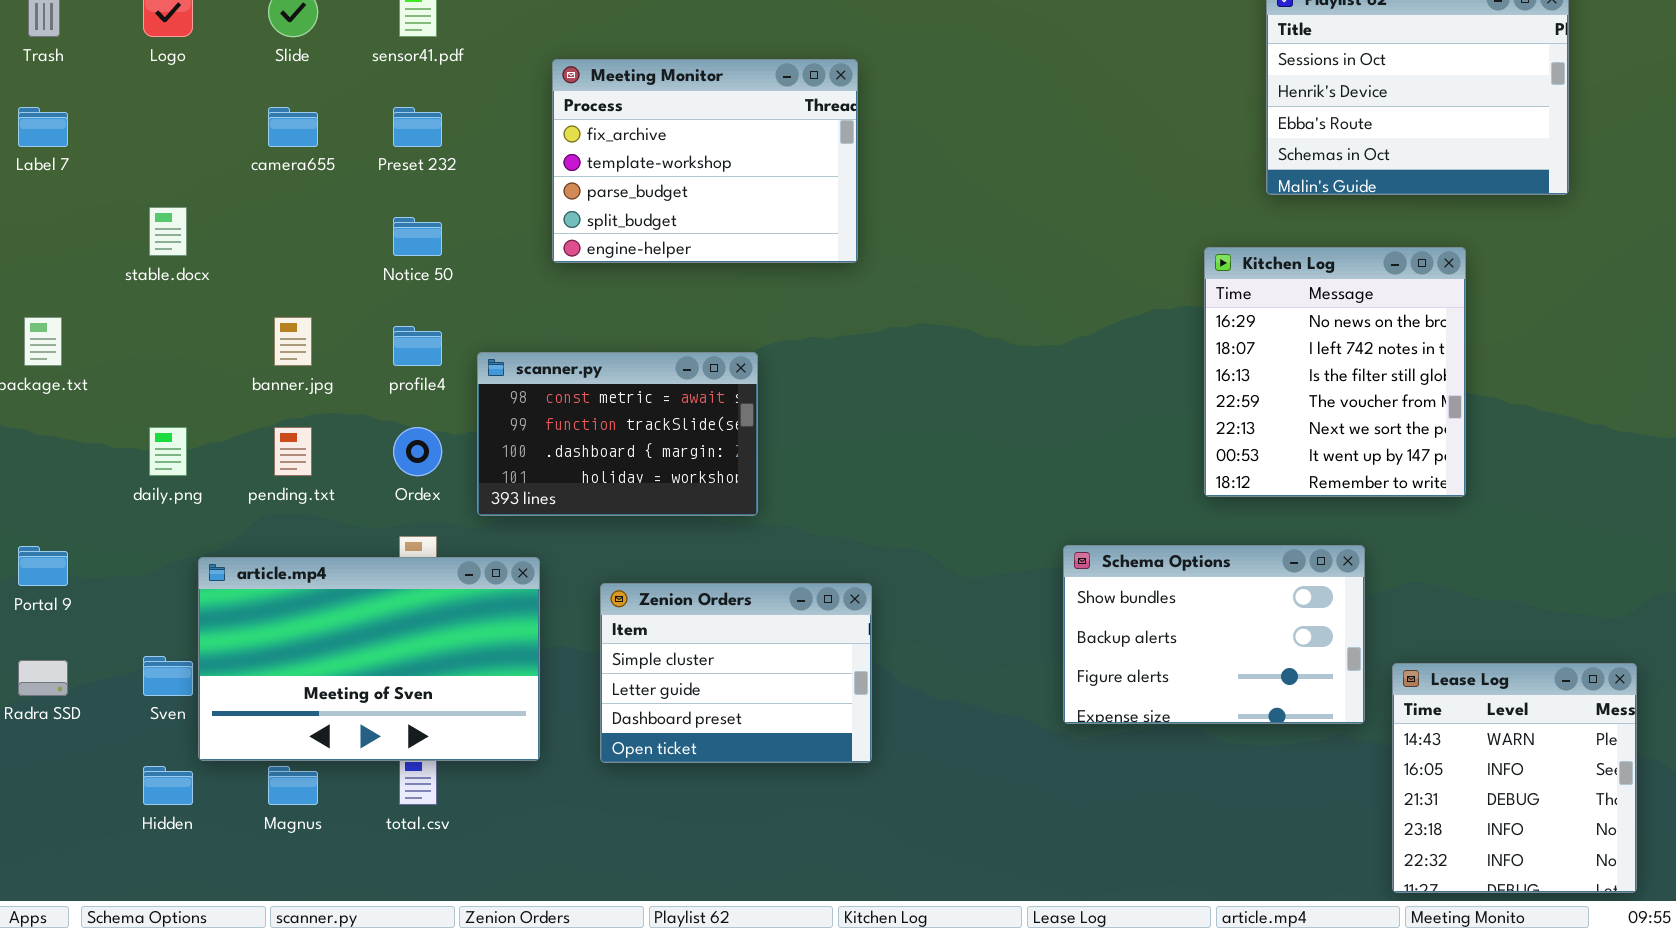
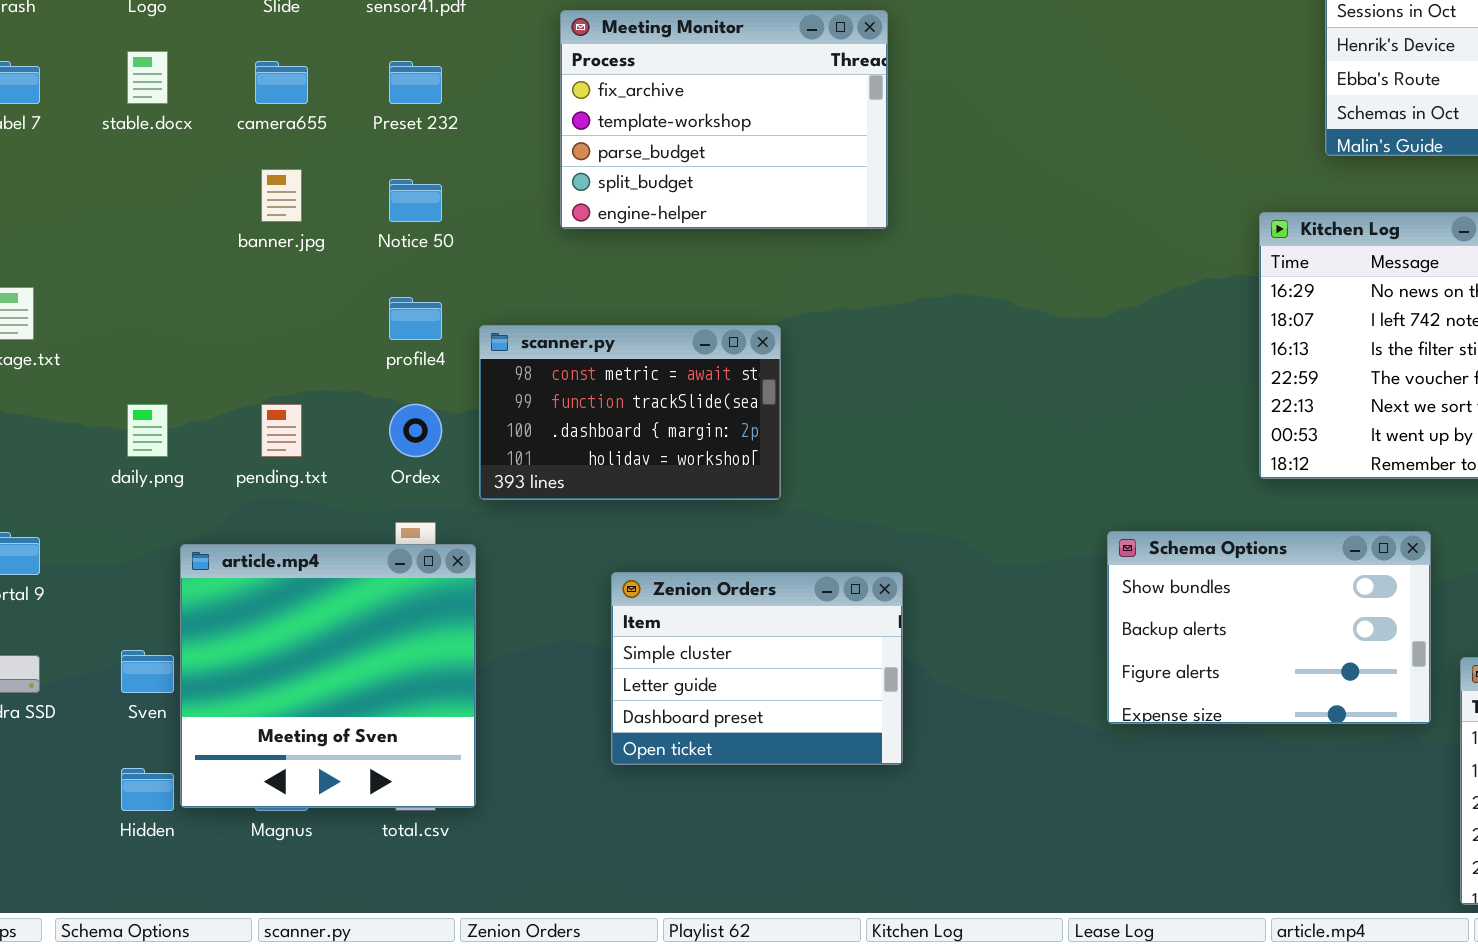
stable.docx: [149,207,187,256] -> [127,51,168,104], moved
banner.jpg: [274,317,312,366] -> [261,169,302,222], moved
article.mp4: [198,557,540,761] -> [180,544,476,808], resized

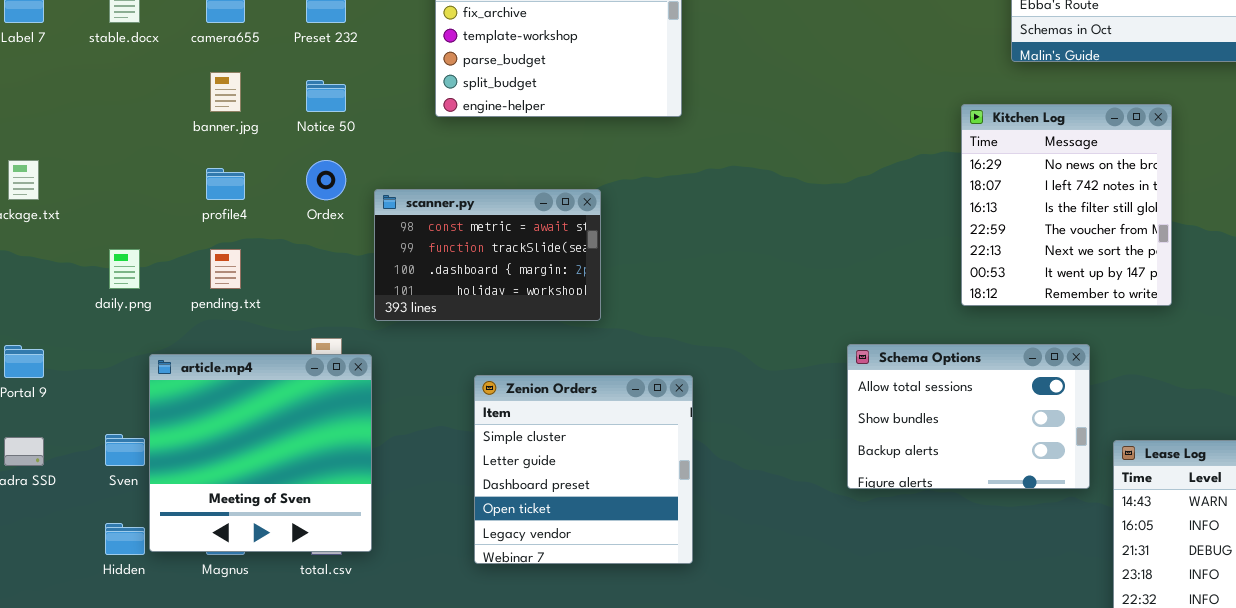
profile4: [389,297,442,340] -> [206,168,245,200], moved
Ordex: [389,404,442,457] -> [306,160,346,200], moved
Schema Options: [1107,531,1431,724] -> [847,344,1090,489], scrolled up 1 row
Zenion Orders: [611,572,903,765] -> [474,375,693,564], resized

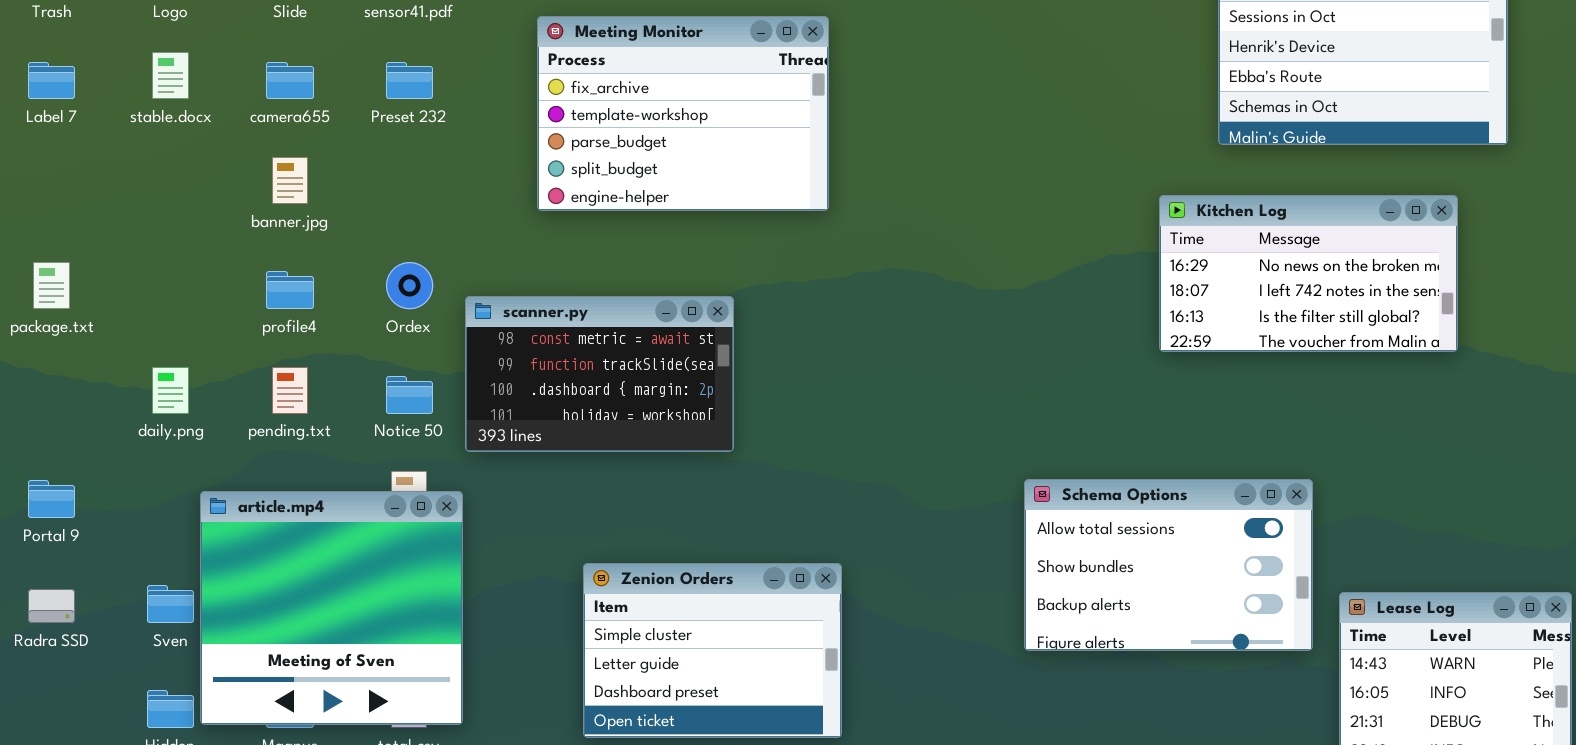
Notice 50: [306,80,346,112] -> [386,376,433,414], moved
Kitchen Log: [961,104,1172,306] -> [1159,195,1458,352], resized
Zenion Orders: [474,375,693,564] -> [583,563,842,738], resized

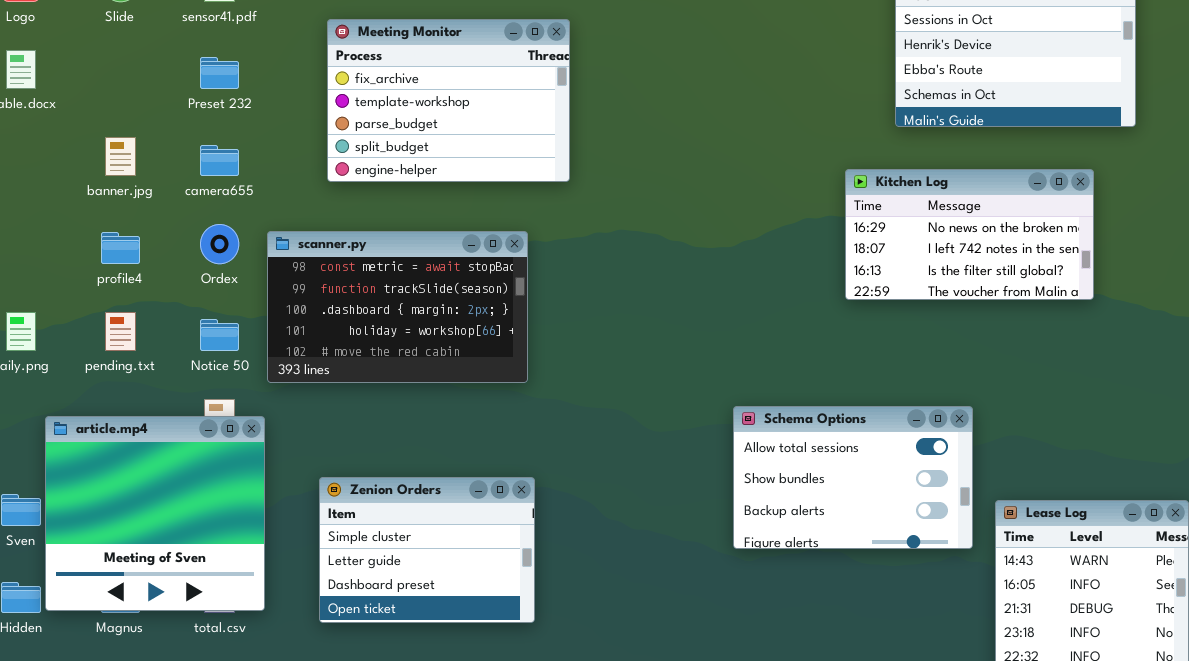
camera655: [266,62,314,99] -> [200,145,239,176], moved
scanner.py: [465,296,734,452] -> [267,231,528,383], resized
Zenion Orders: [583,563,842,738] -> [319,477,535,623], moved

